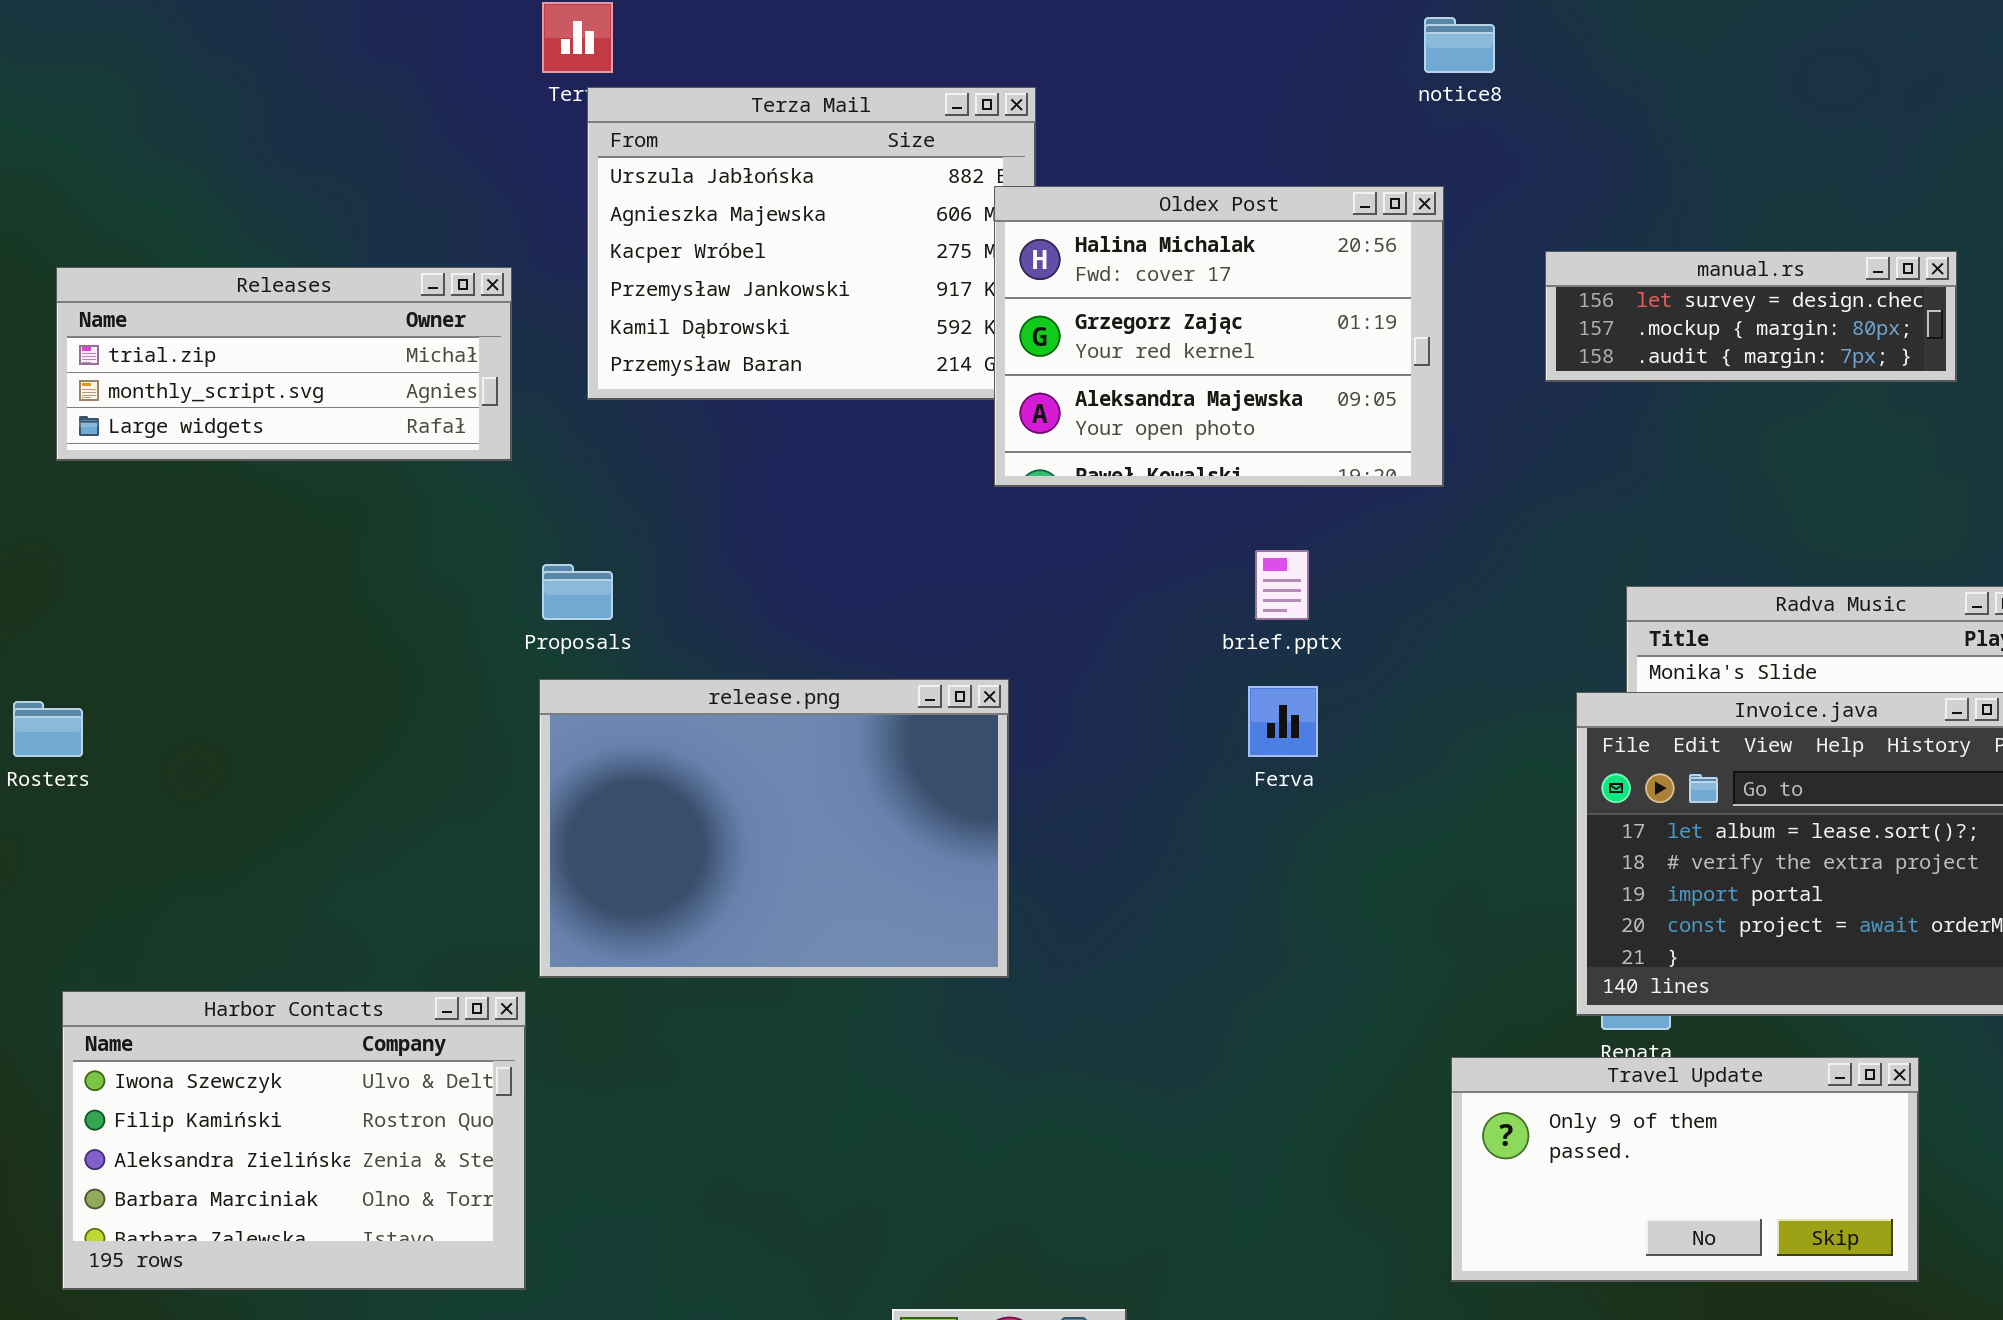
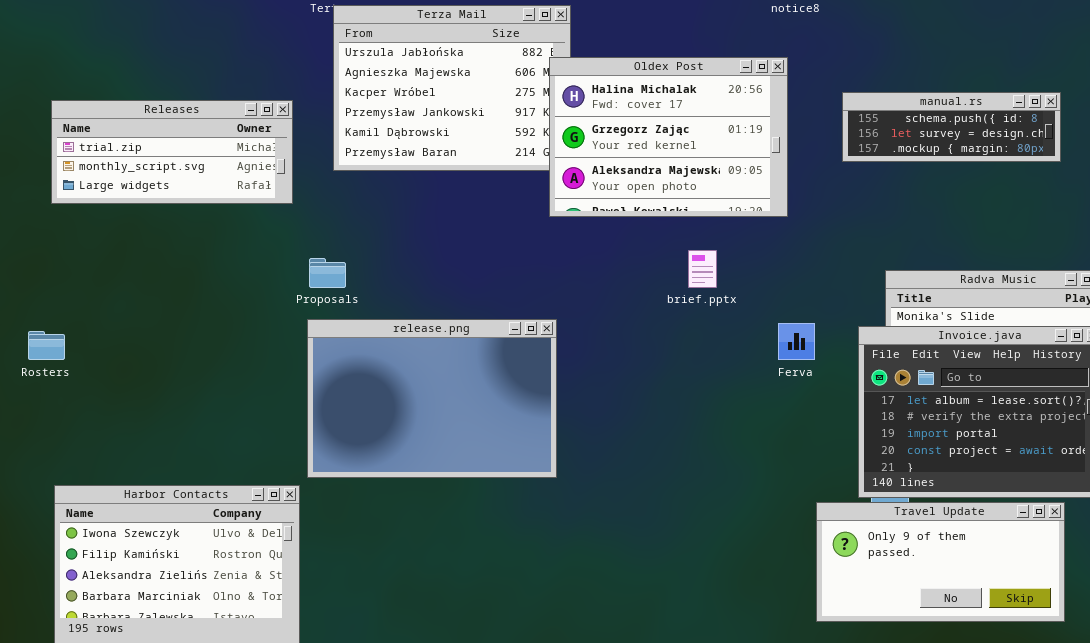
manual.rs: [1545,251,1957,382] -> [842,92,1061,162], scrolled up 1 row
Ferva: [1248,686,1318,757] -> [778,323,815,360], moved
Travel Update: [1451,1057,1919,1282] -> [816,502,1065,622], moved

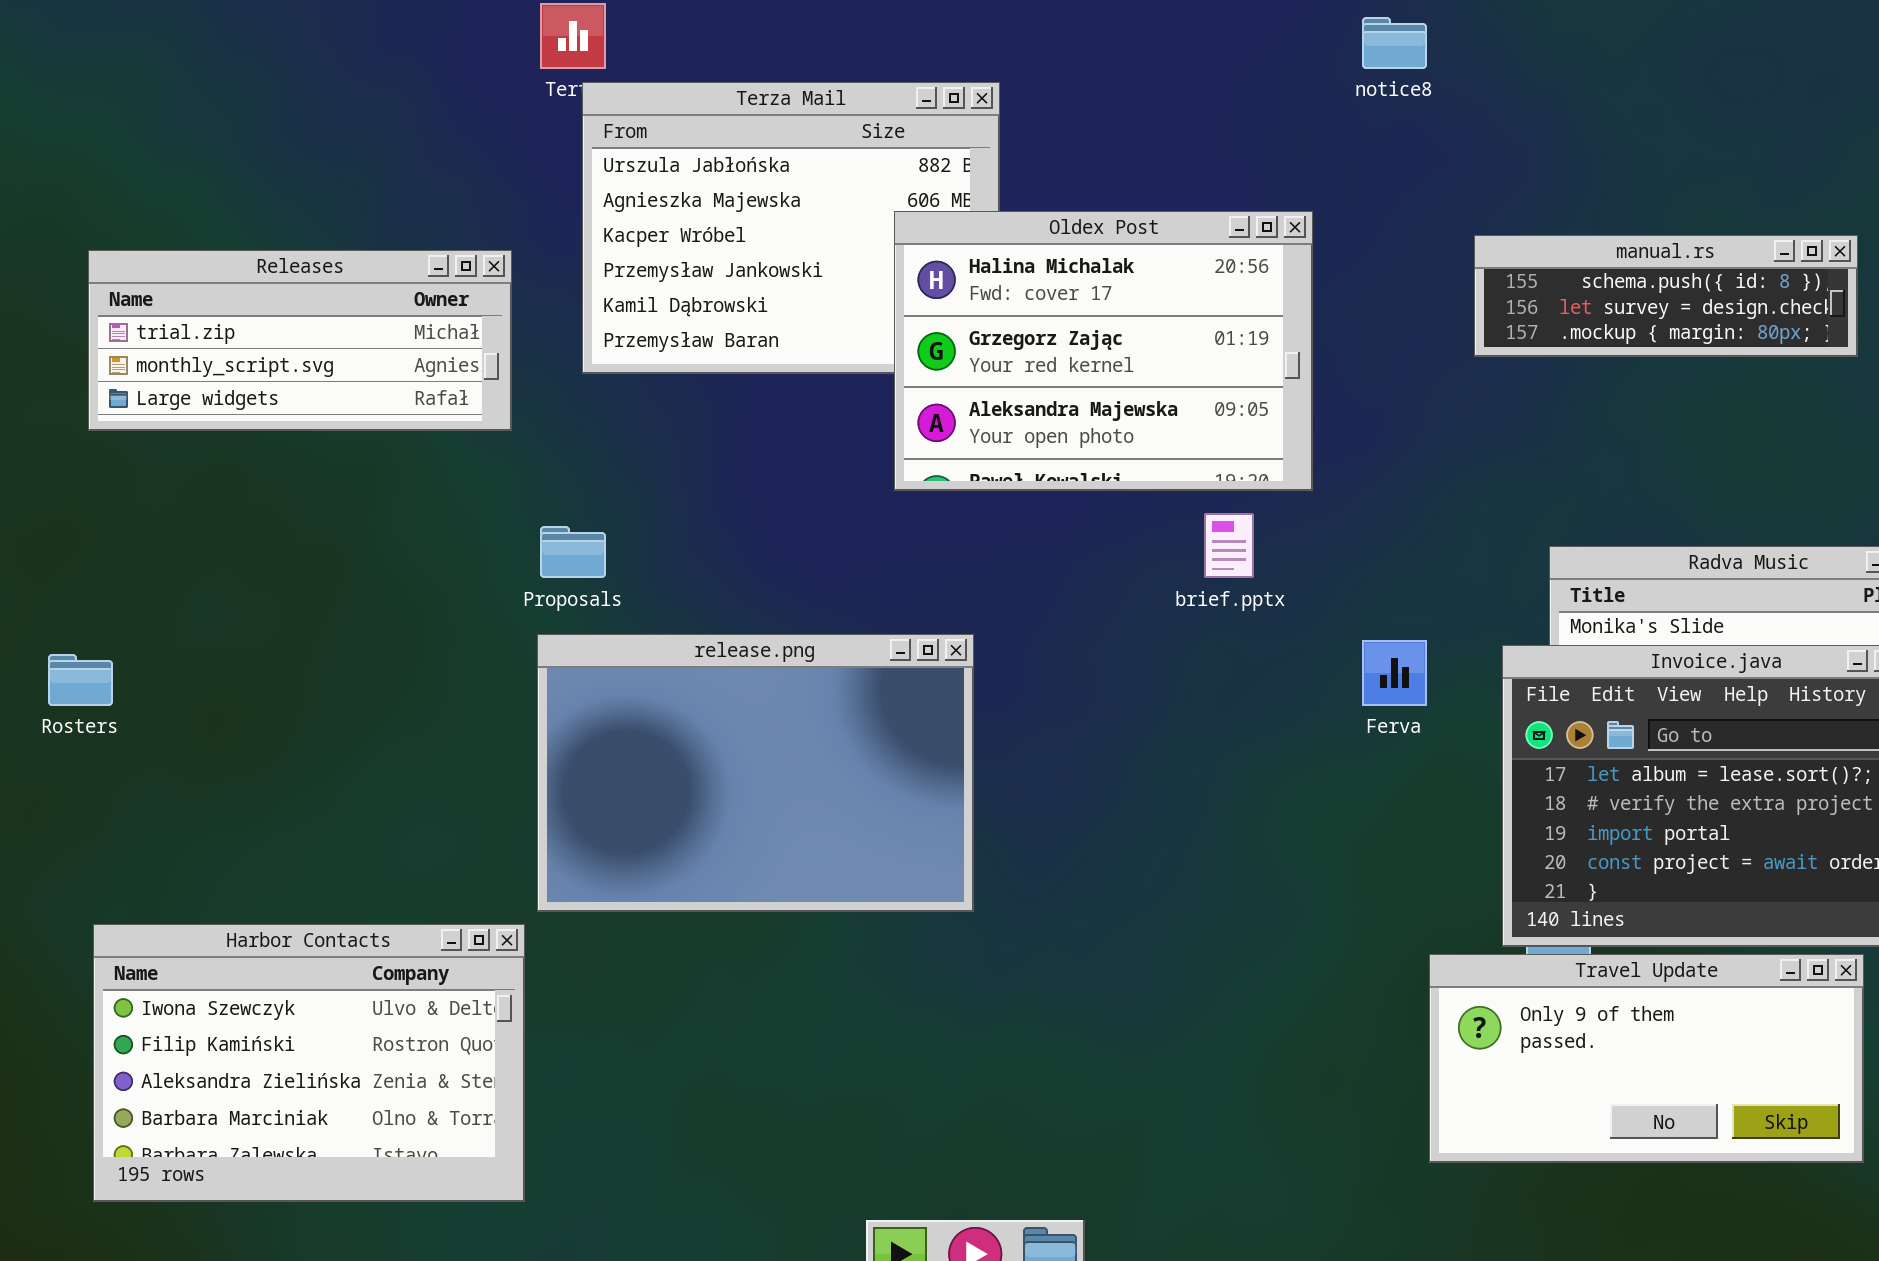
Oldex Post: [549,57,788,217] -> [894,211,1313,491], moved

